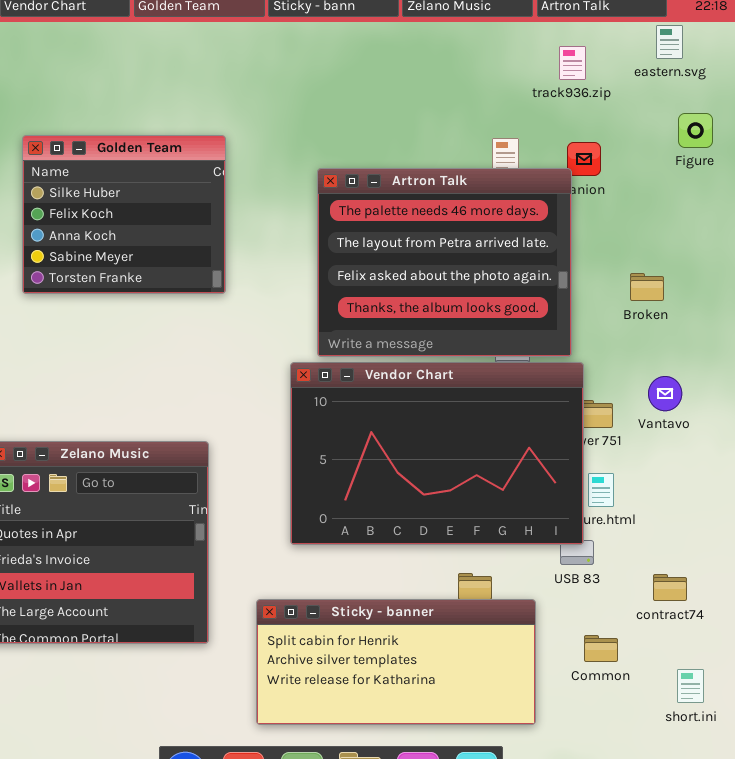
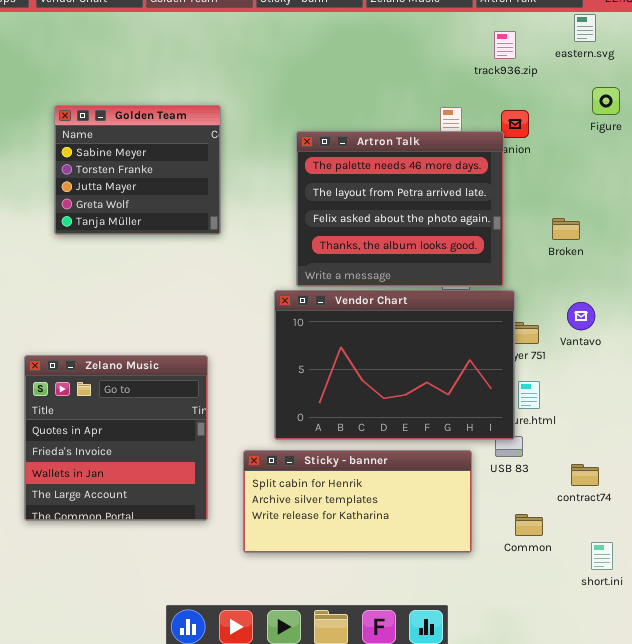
Golden Team: [22,135,226,294] -> [54,105,221,235], scrolled down 3 rows
Sticky - banner: [256,599,536,725] -> [243,450,472,553], moved

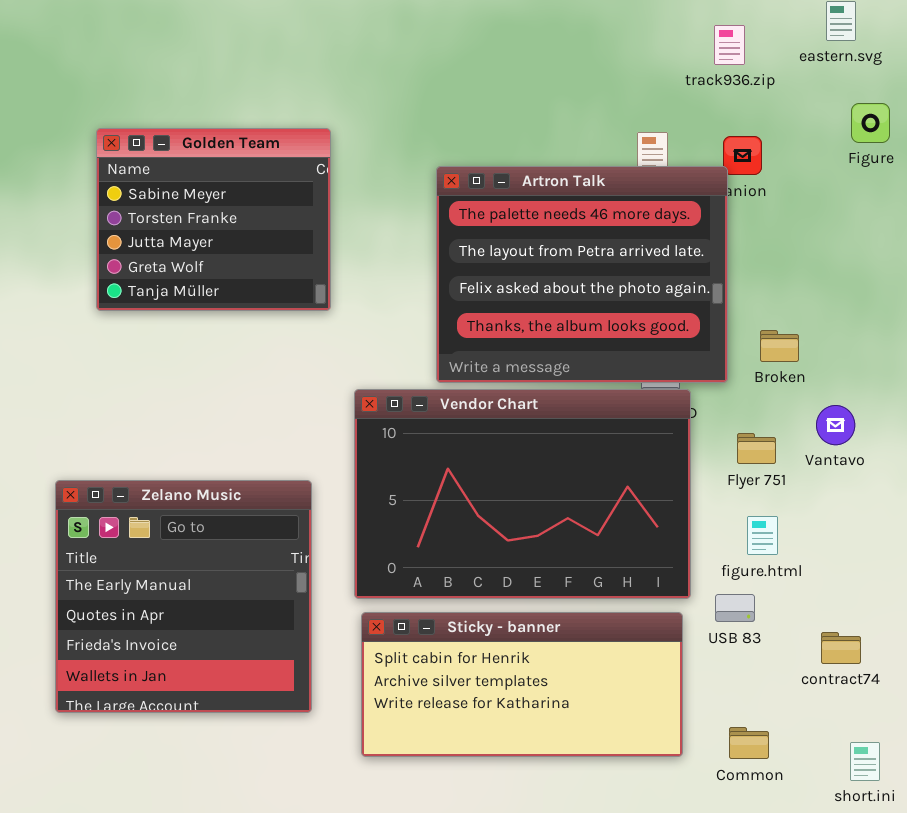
Broken: [552,218,580,240] -> [760,330,799,362], moved
Vendor Chart: [274,290,515,440] -> [354,389,691,599], moved
Zelano Music: [24,355,208,521] -> [55,480,312,713], scrolled up 1 row
Common: [515,514,543,536] -> [729,727,769,759], moved

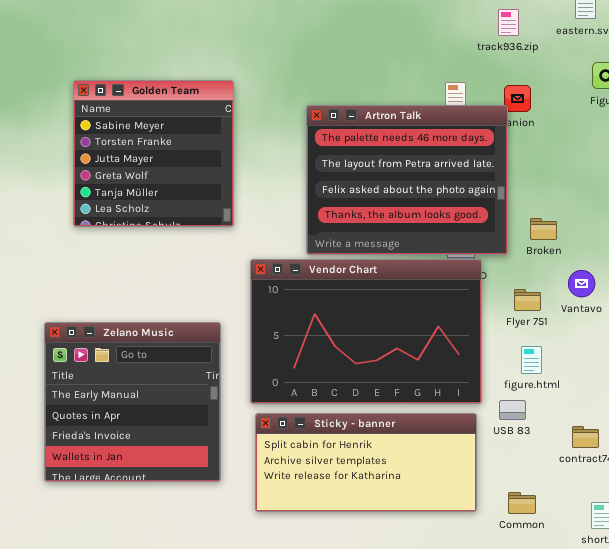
Golden Team: [96,128,331,311] -> [73,80,234,227], resized

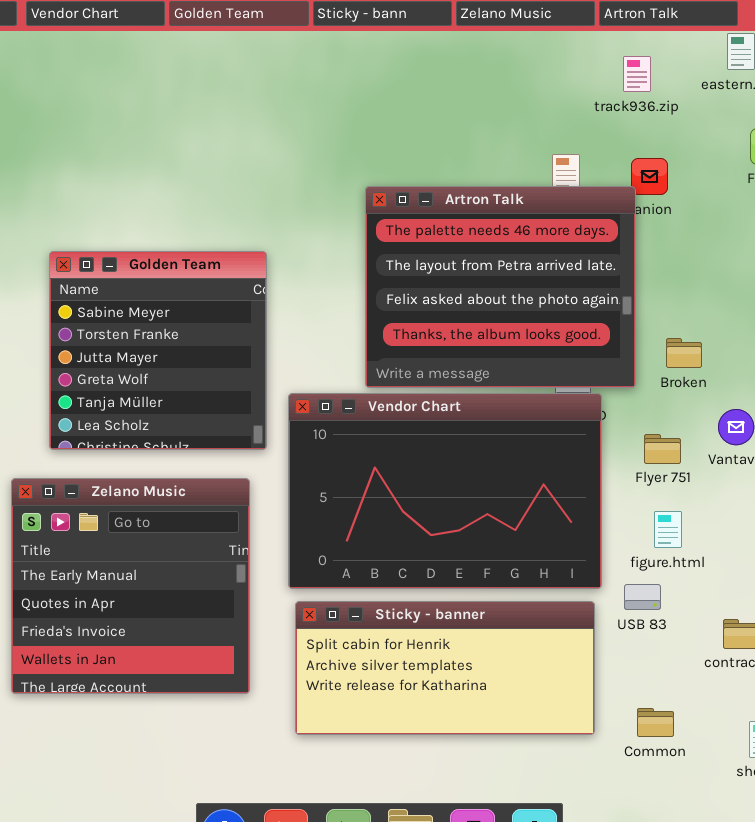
Golden Team: [73,80,234,227] -> [49,251,267,450], moved

